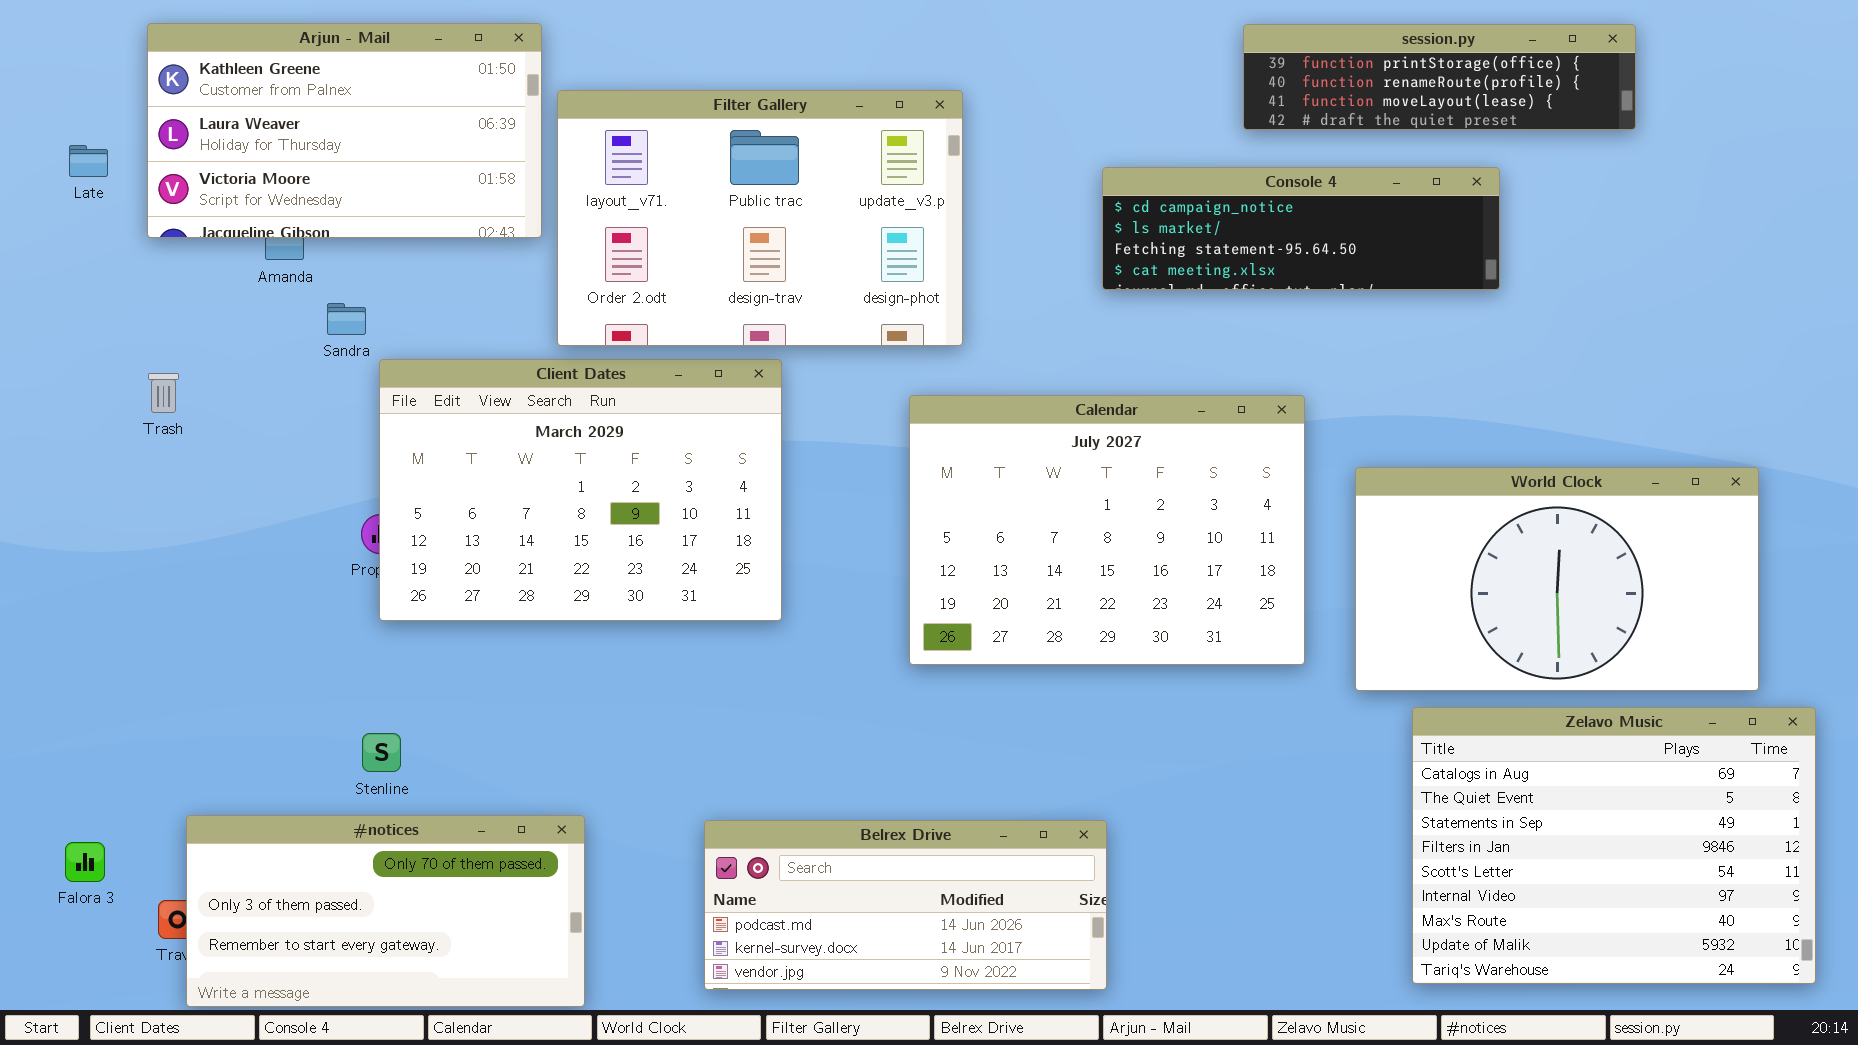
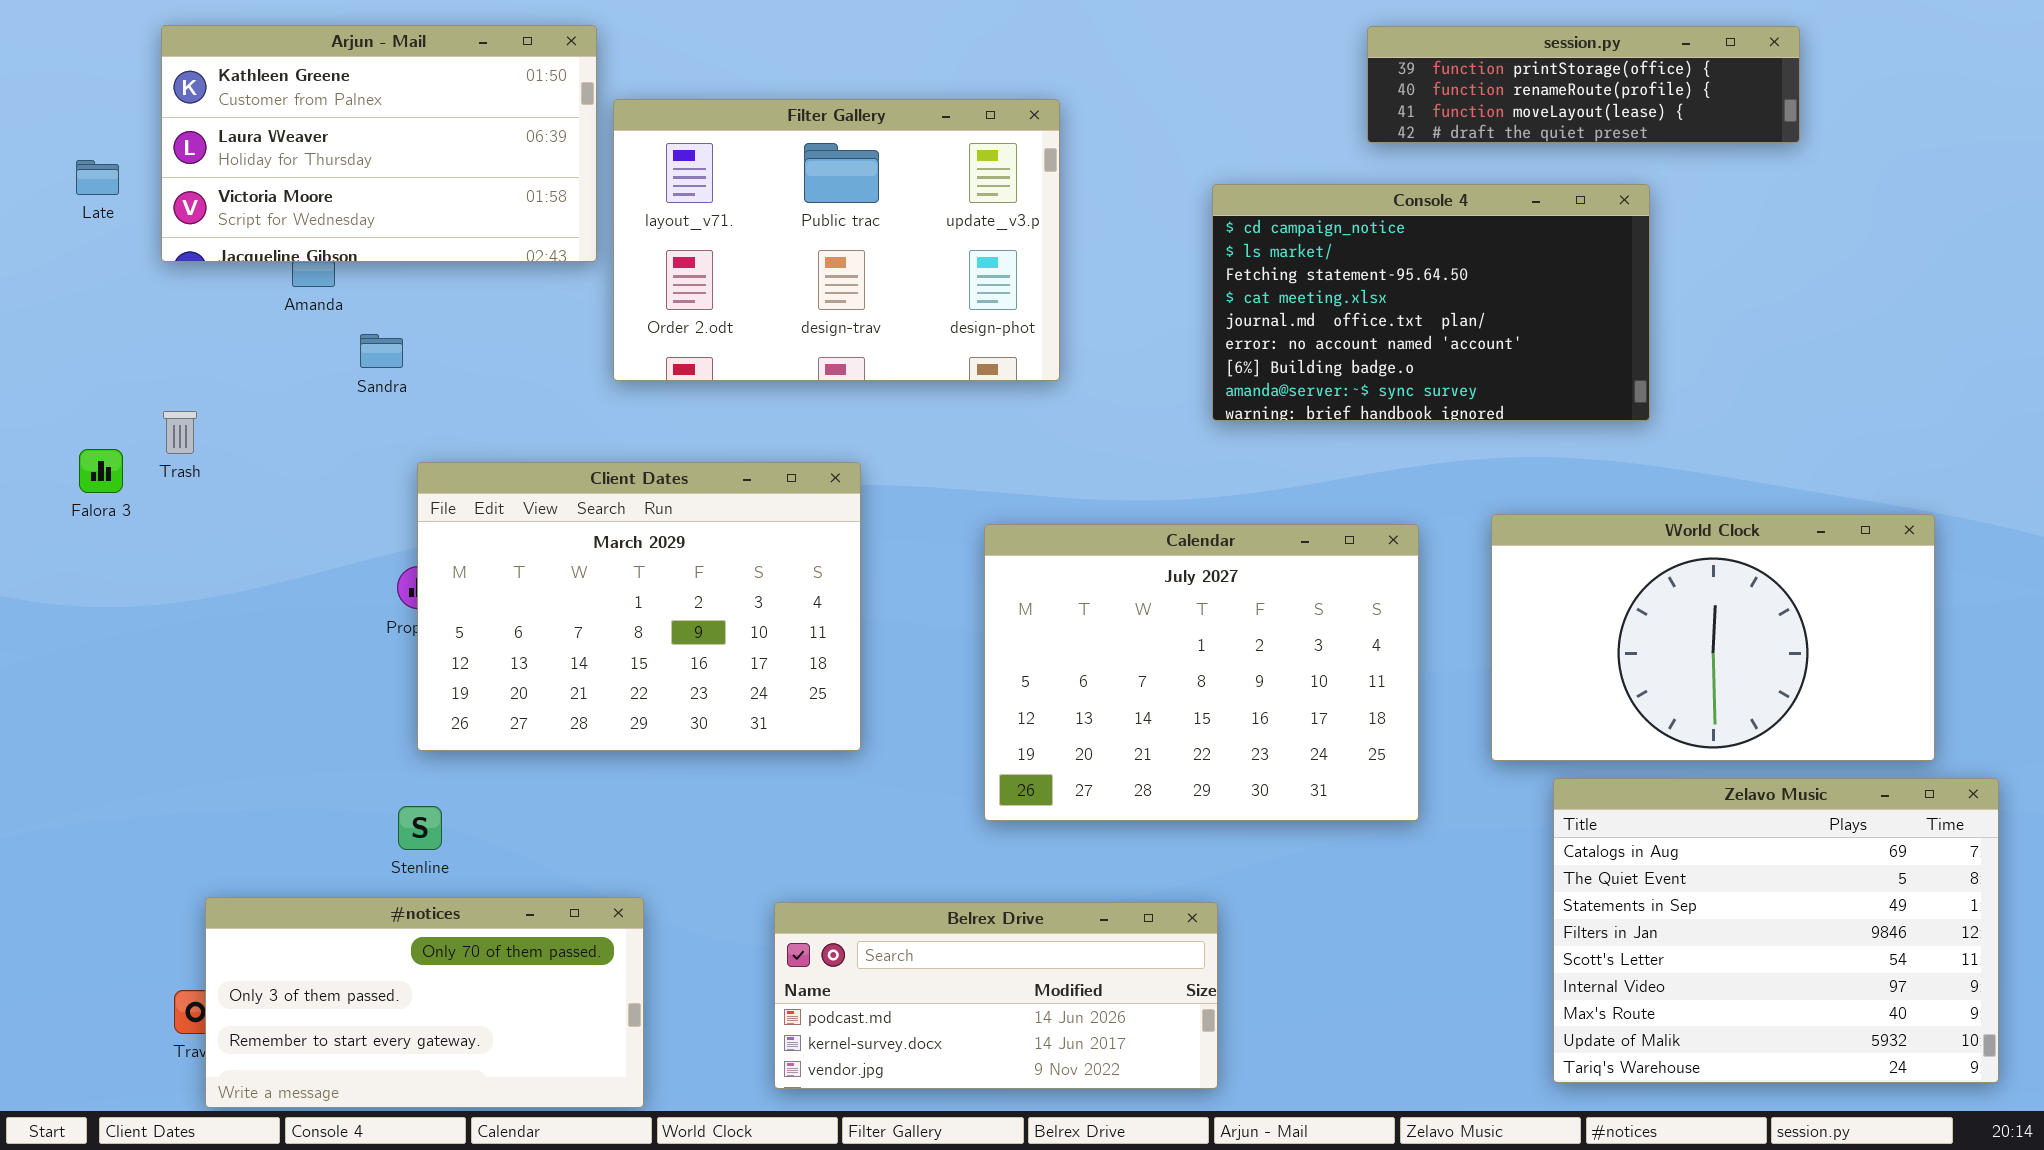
Console 4: [1102,167,1500,290] -> [1212,184,1650,421], resized
Client Dates: [379,359,782,621] -> [417,462,861,751], moved
Calendar: [909,395,1305,665] -> [984,524,1419,821], moved
Falora 3: [65,842,105,882] -> [79,449,123,493], moved

